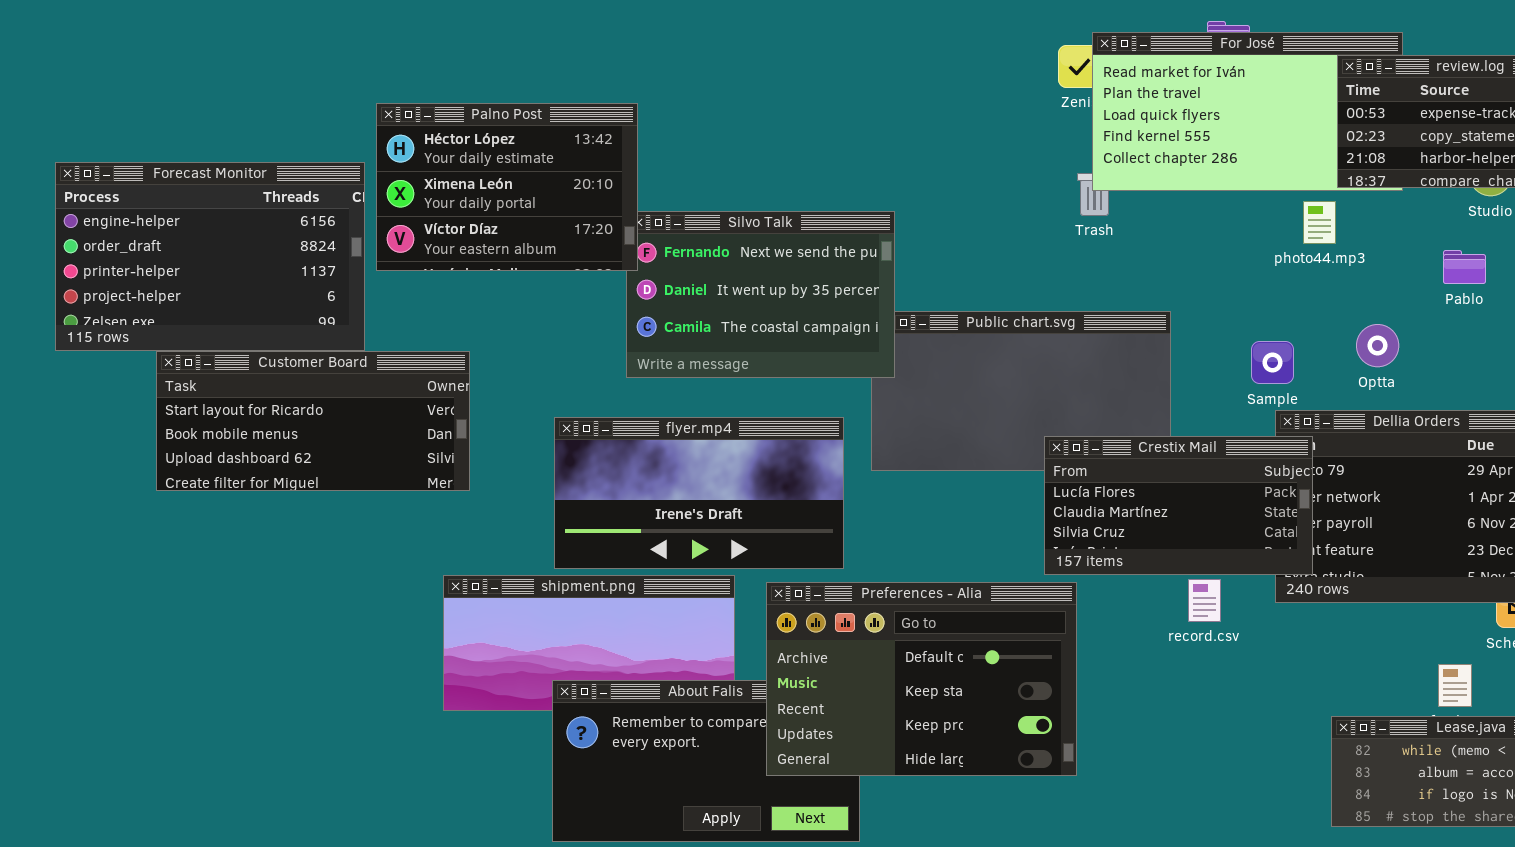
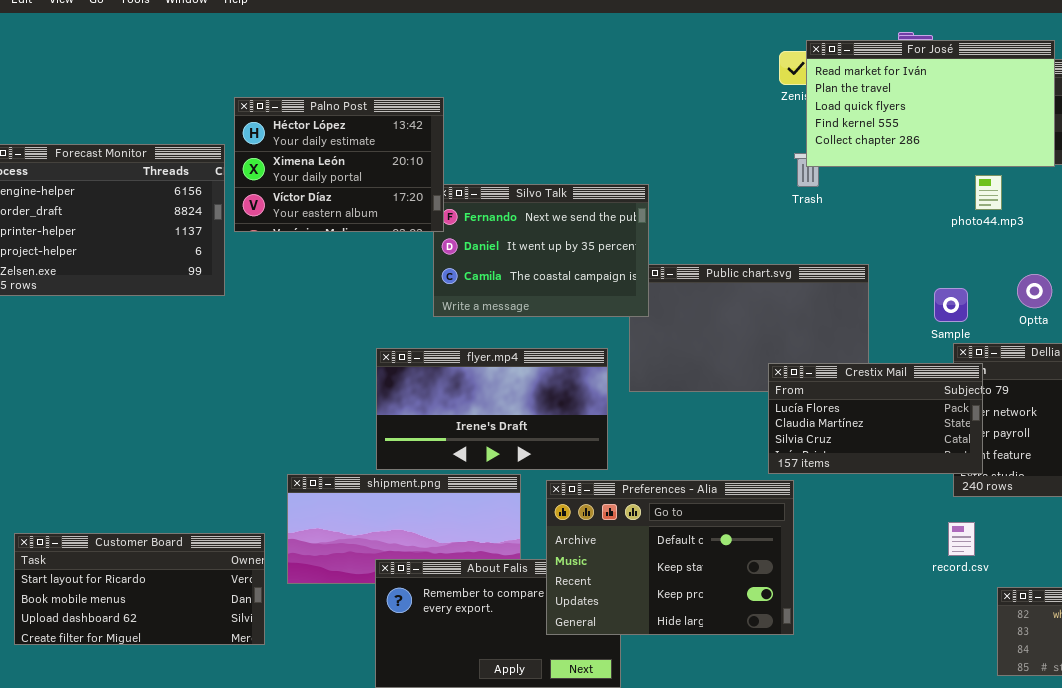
For José: [1092,32,1403,191] -> [806,40,1055,167], raised
Customer Board: [156,351,470,491] -> [14,533,265,645], moved
record.csv: [1188,579,1221,622] -> [948,522,975,556], moved

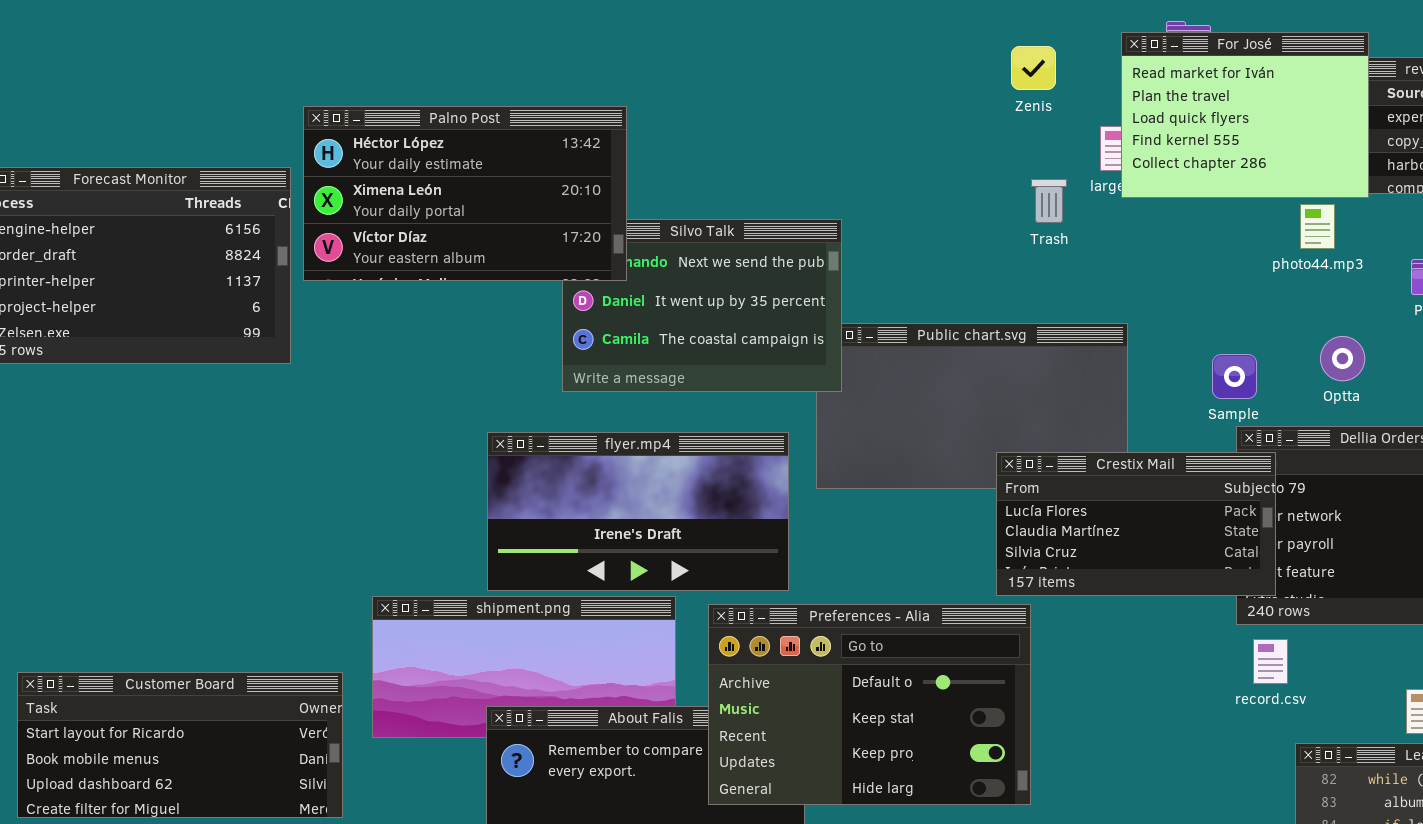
For José: [806,40,1055,167] -> [1121,32,1369,198], resized
Palno Post: [234,97,444,232] -> [303,106,627,281], resized
photo44.mp3: [975,175,1002,210] -> [1300,204,1335,249], moved
record.csv: [948,522,975,556] -> [1253,639,1288,684], moved

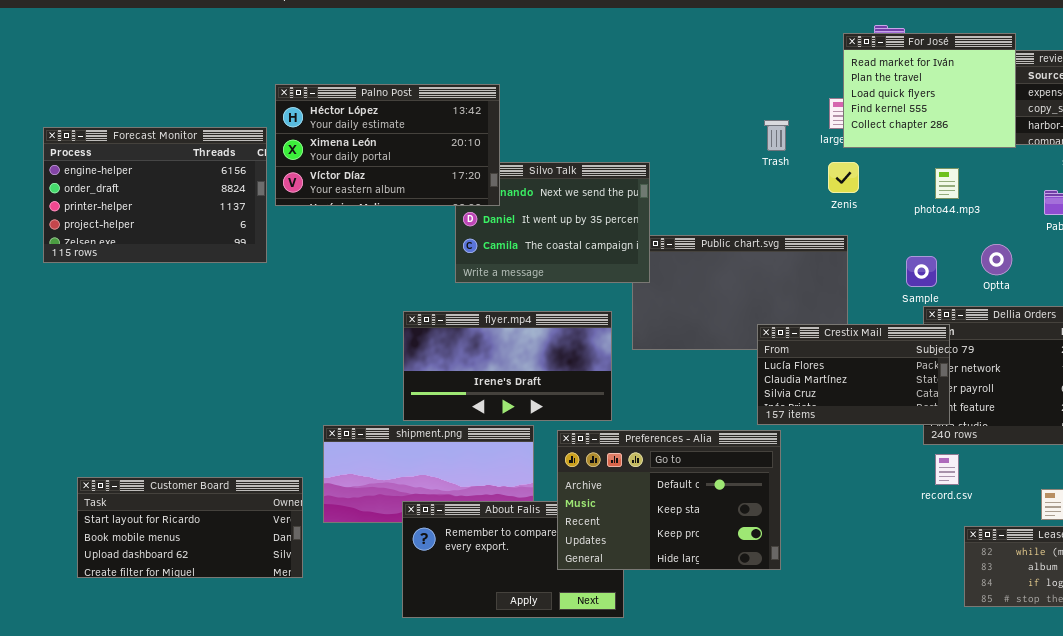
Zenis: [1011,46,1056,90] -> [828,162,859,193], moved
Trash: [1031,179,1067,223] -> [764,120,789,151], moved
photo44.mp3: [1300,204,1335,249] -> [935,168,959,199], moved

